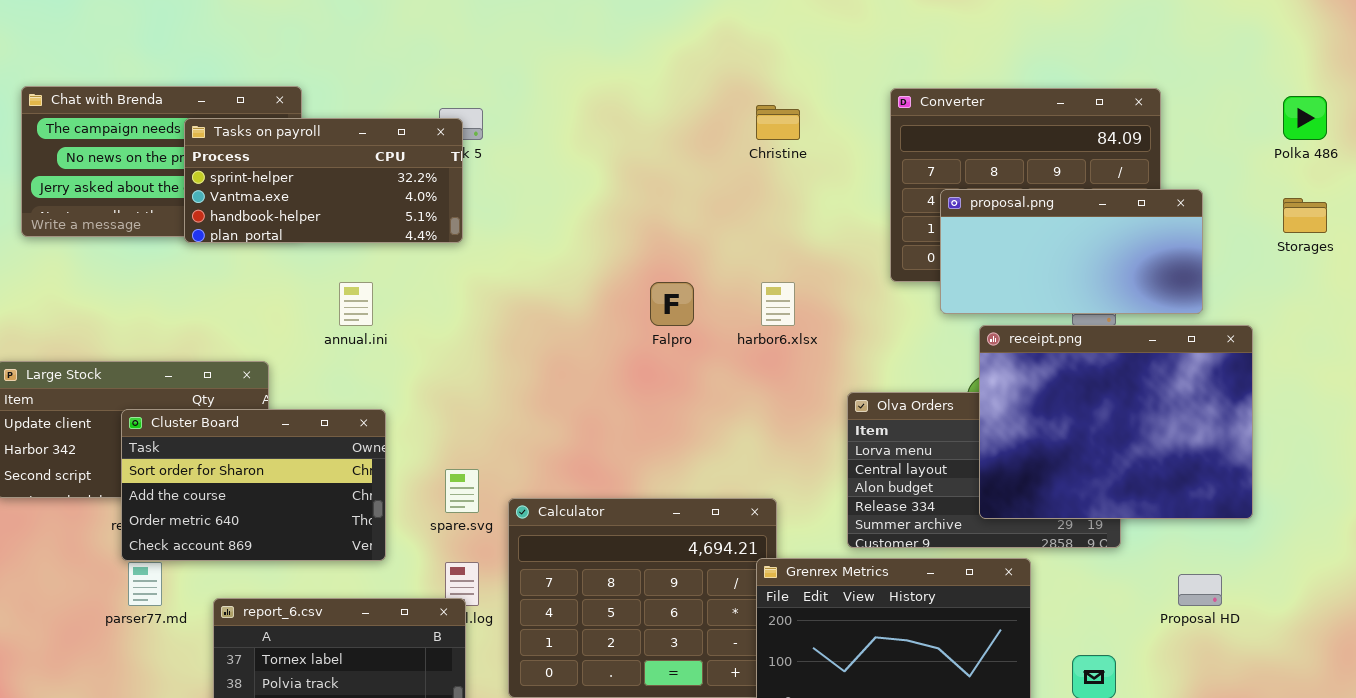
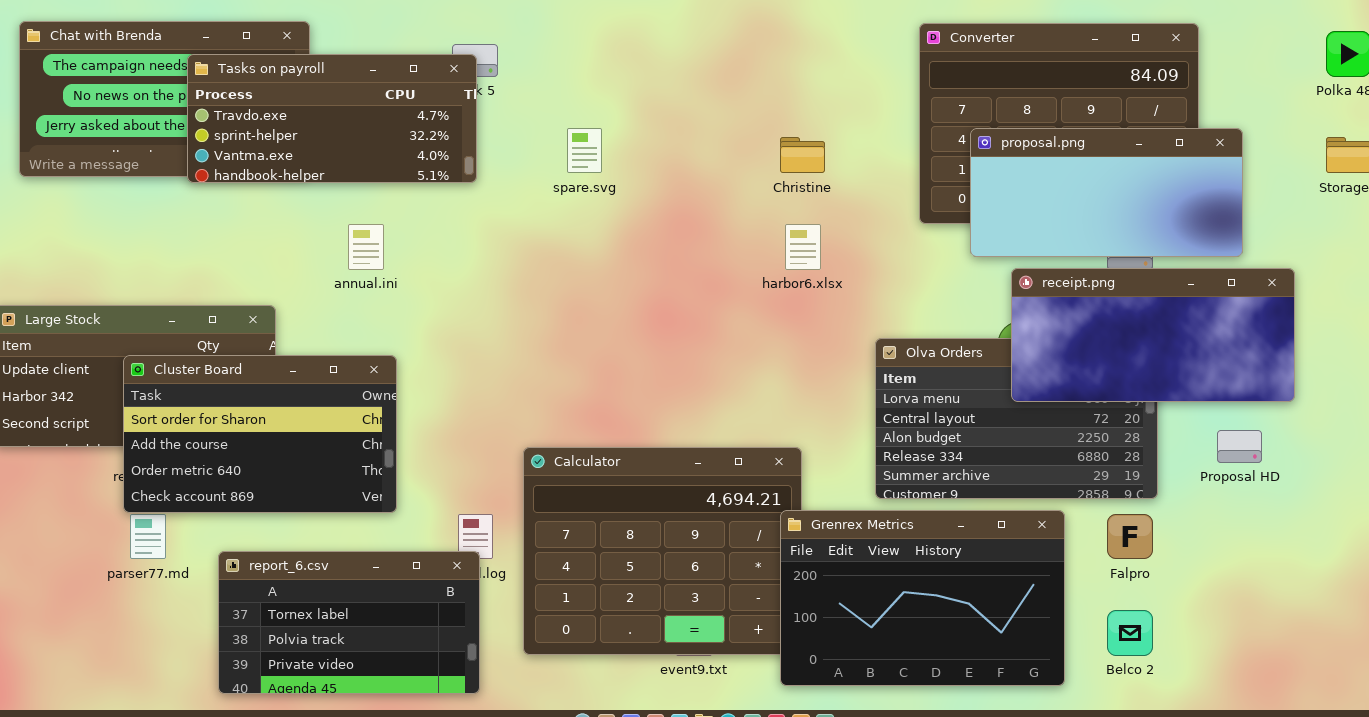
Christine: [756,105,800,140] -> [780,137,825,173], moved
Tasks on payroll: [184,118,463,243] -> [187,54,477,183], scrolled up 1 row
Falpro: [650,282,694,326] -> [1107,514,1153,559], moved
receipt.png: [979,325,1253,519] -> [1011,268,1295,402], resized
spare.svg: [445,469,479,513] -> [567,128,602,173], moved
Proposal HD: [1178,574,1222,606] -> [1217,430,1262,463], moved

